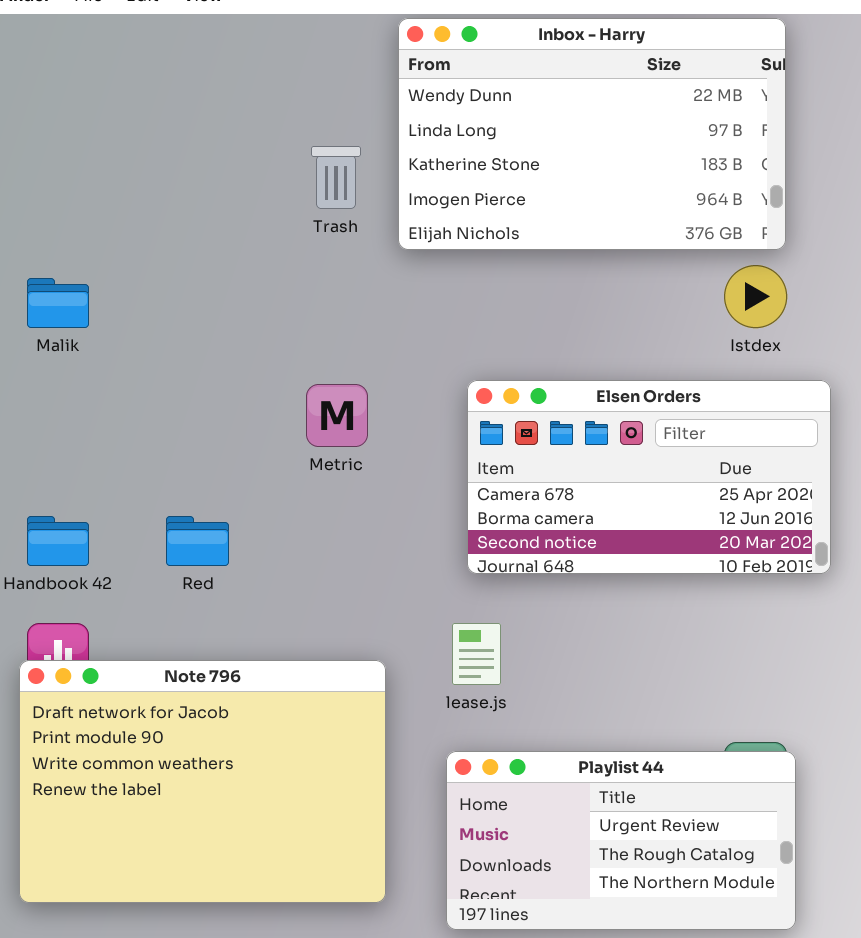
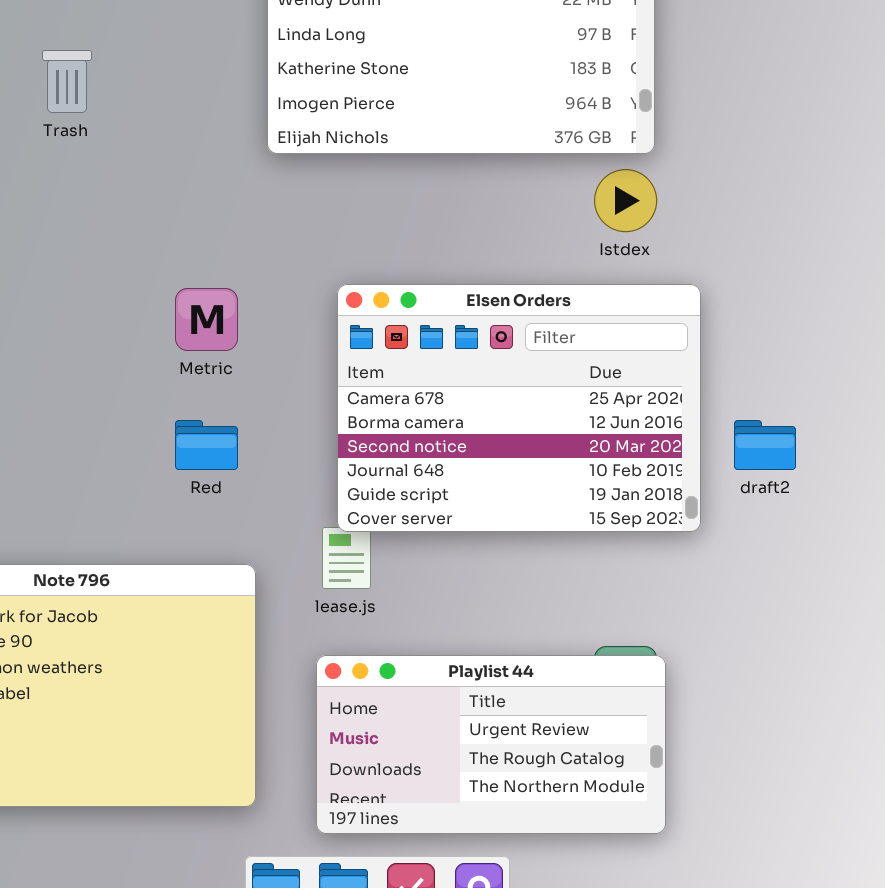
Trash: [311,146,361,209] -> [42,50,92,113], moved
Elsen Orders: [467,380,831,574] -> [337,284,701,532], resized
Red: [166,516,229,566] -> [175,420,238,470], moved

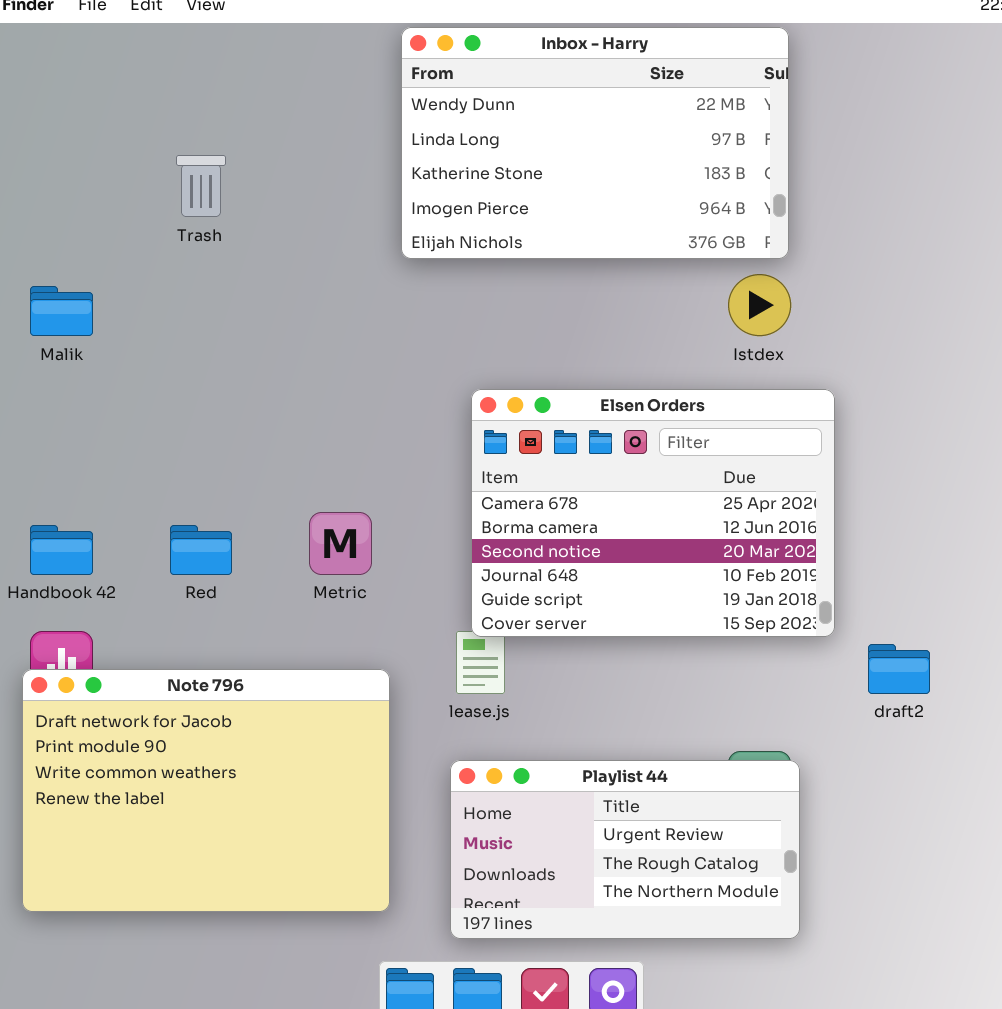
Metric: [175,288,238,351] -> [309,512,372,575], moved
Red: [175,420,238,470] -> [170,525,232,575], moved
draft2: [734,420,796,470] -> [868,644,930,694], moved

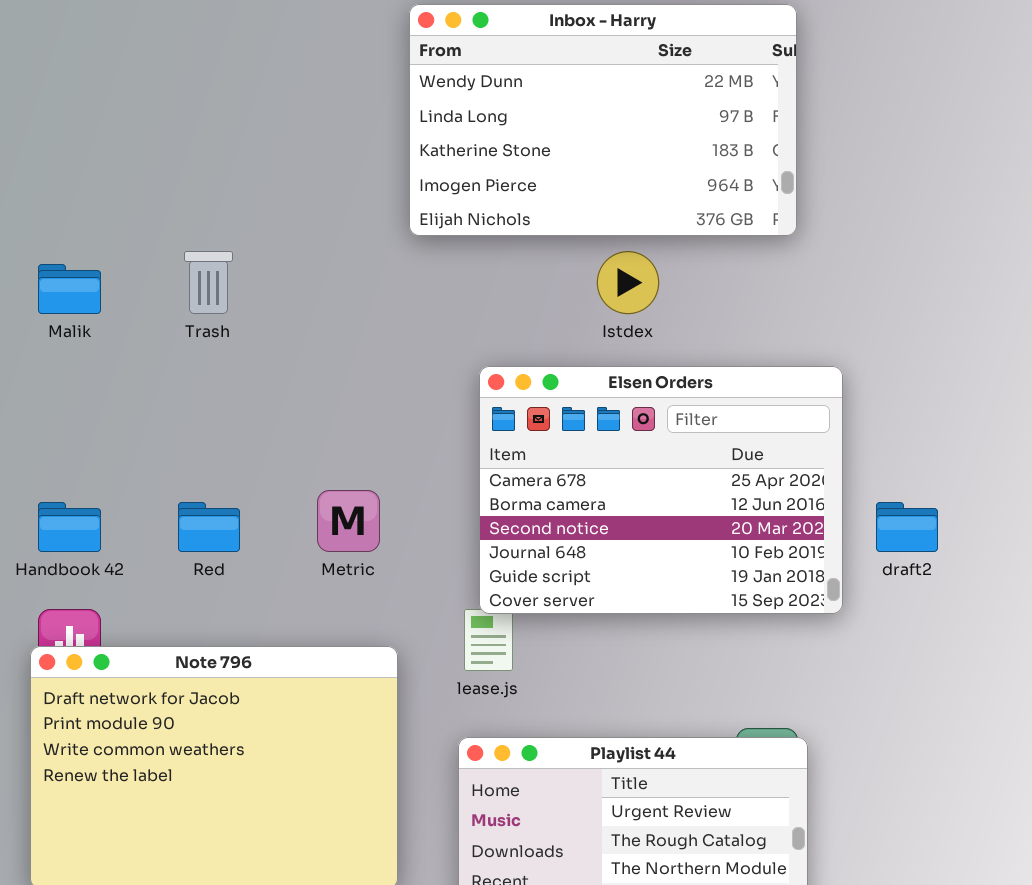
Trash: [176,155,226,217] -> [184,251,233,314], moved
Istdex: [728,274,791,336] -> [597,251,659,314], moved
draft2: [868,644,930,694] -> [876,502,938,552], moved

